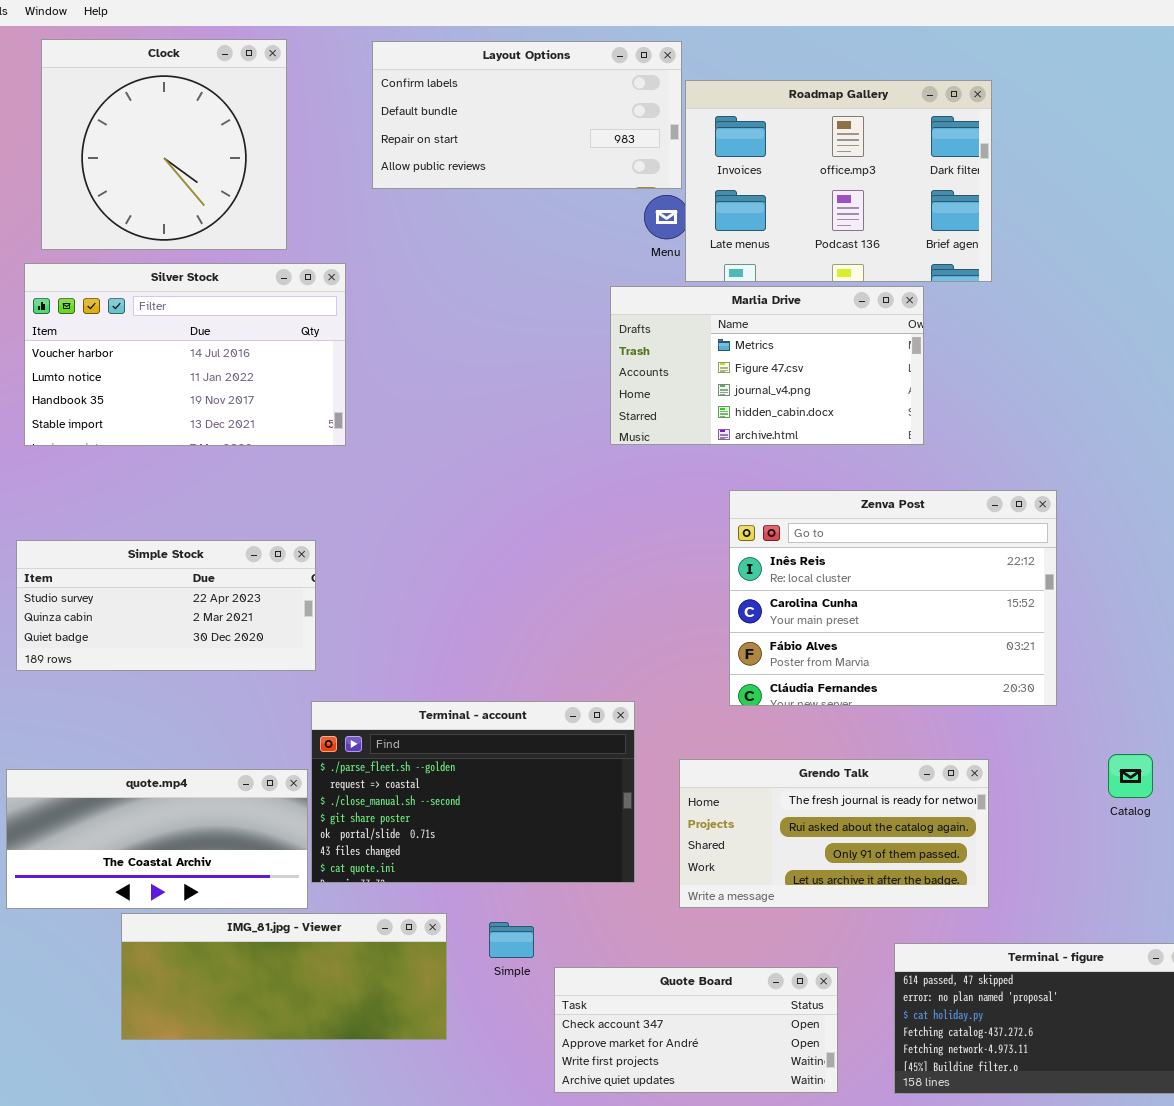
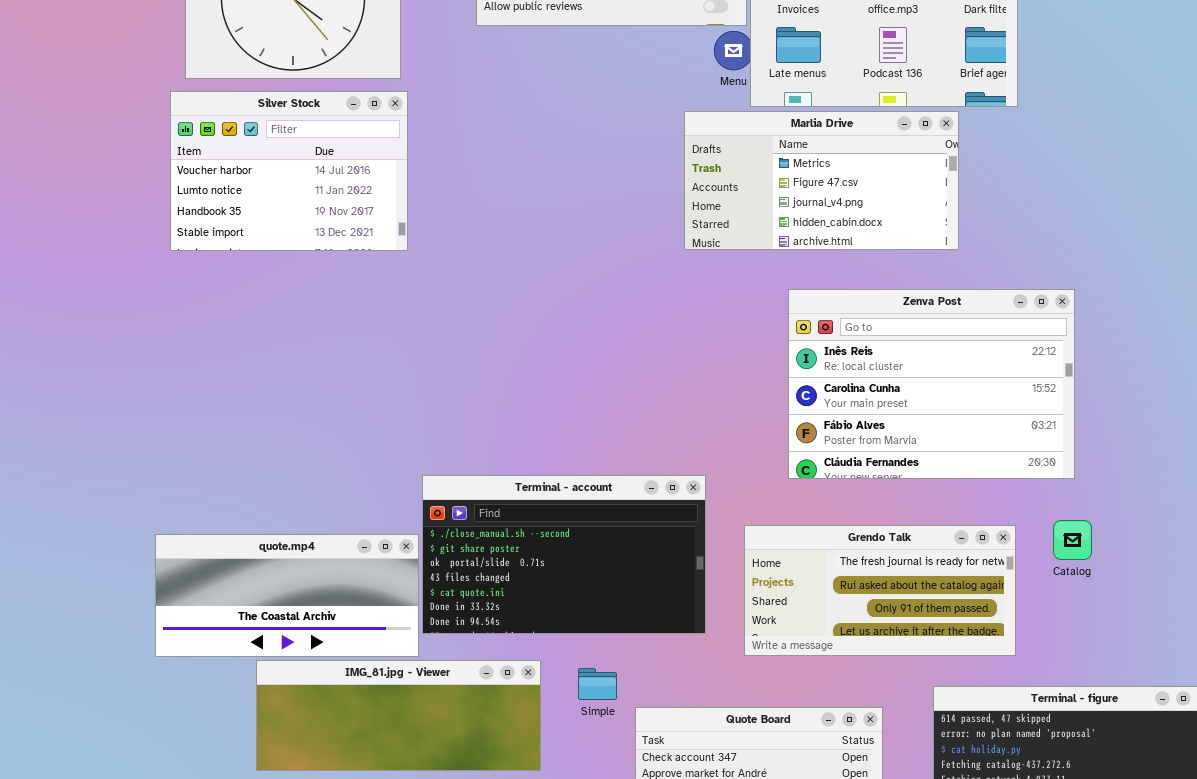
Silver Stock: [24,263,346,446] -> [170,91,408,251], resized
Simple Stock: [16,540,316,671] -> none, closed
Terminal - account: [311,701,635,883] -> [422,475,706,634], scrolled down 2 rows
Catalog: [1108,754,1153,798] -> [1053,520,1092,560], moved

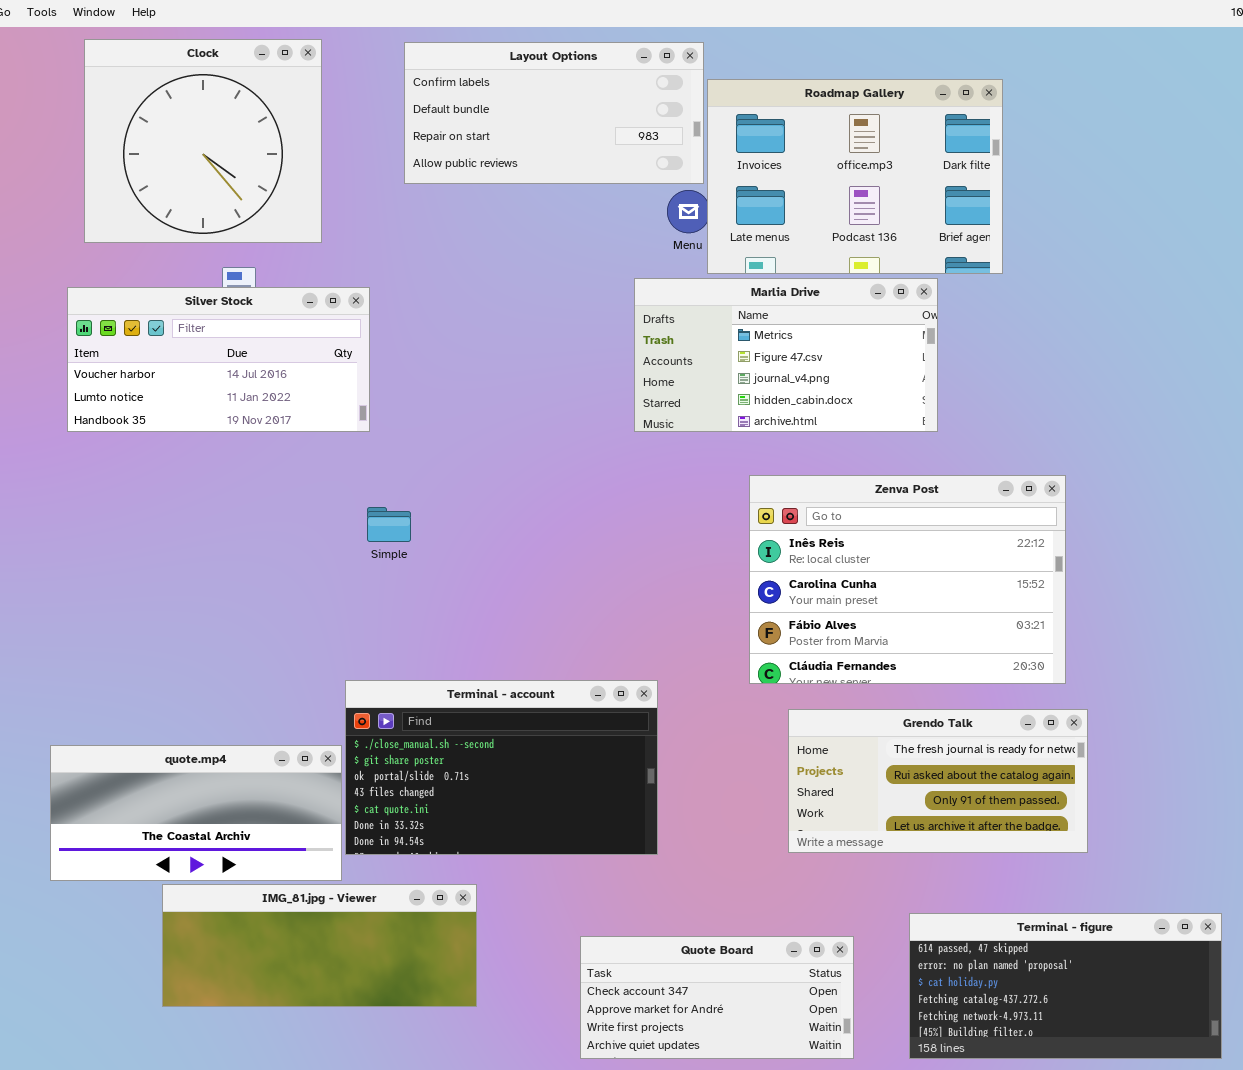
Silver Stock: [170,91,408,251] -> [67,287,370,432], resized
Grendo Talk: [744,525,1016,656] -> [788,709,1088,853], moved
Simple: [578,668,617,700] -> [367,507,411,542], moved

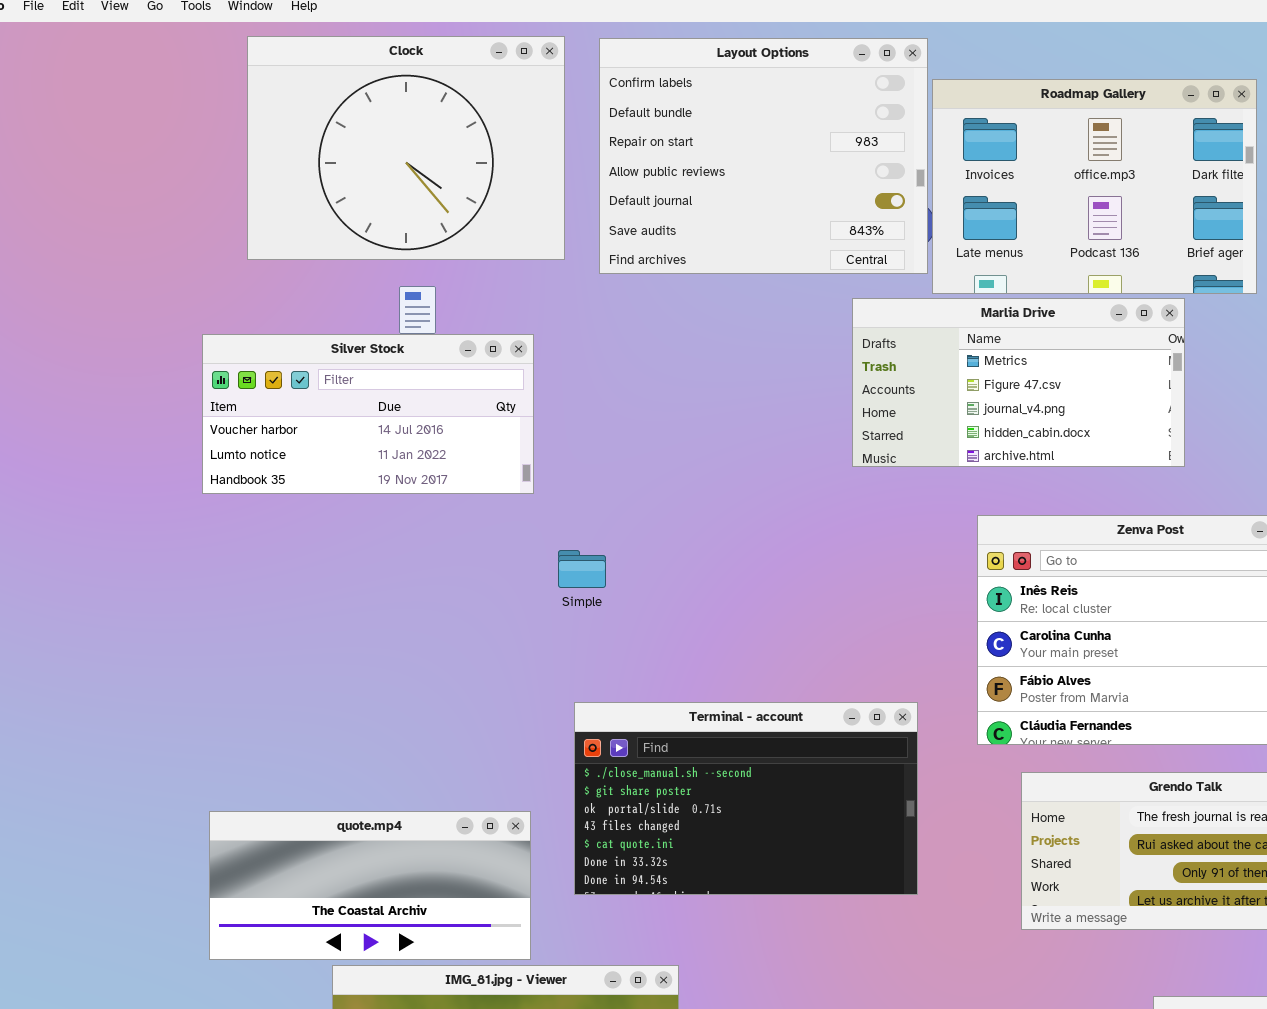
Clock: [84,39,322,243] -> [247,36,565,260], resized
Layout Options: [404,42,704,184] -> [599,38,928,274], resized
Silver Stock: [67,287,370,432] -> [202,334,534,494], moved
Terminal - account: [345,680,658,855] -> [574,702,918,895], moved

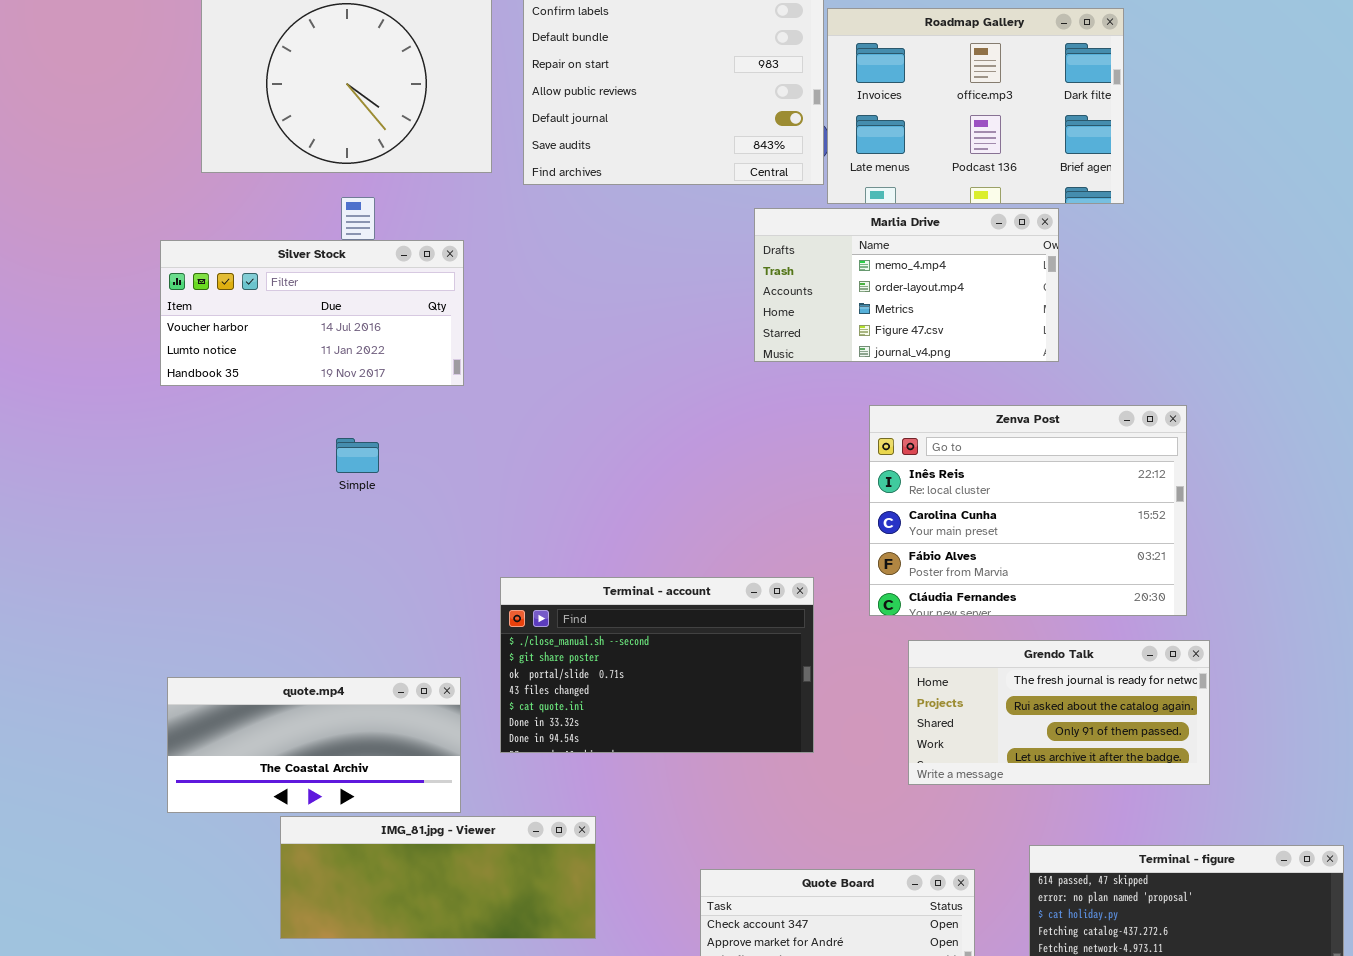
Marlia Drive: [852,298,1185,467] -> [754,208,1059,362], scrolled up 2 rows
Simple: [558,550,606,588] -> [336,438,379,473], moved

